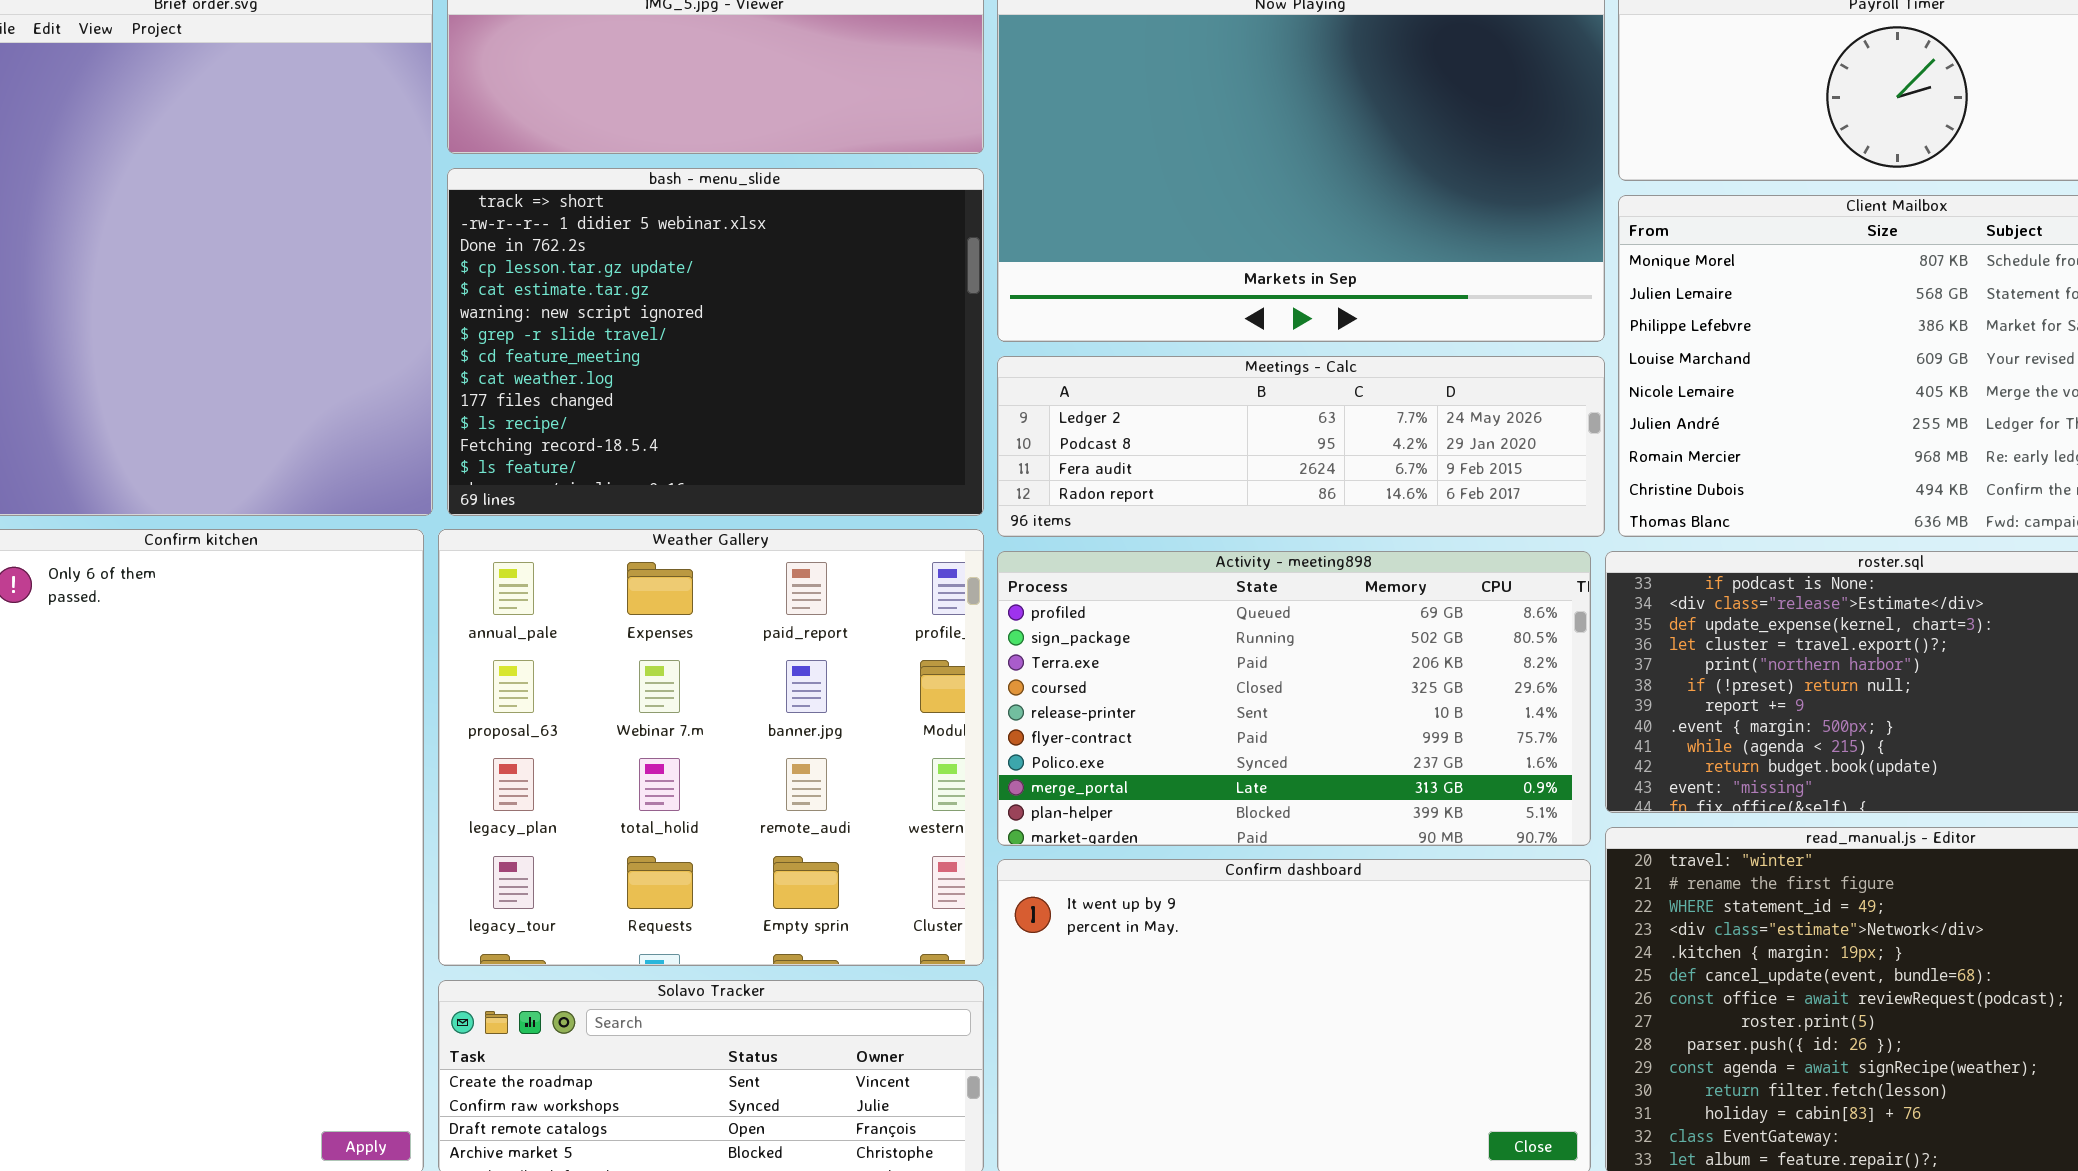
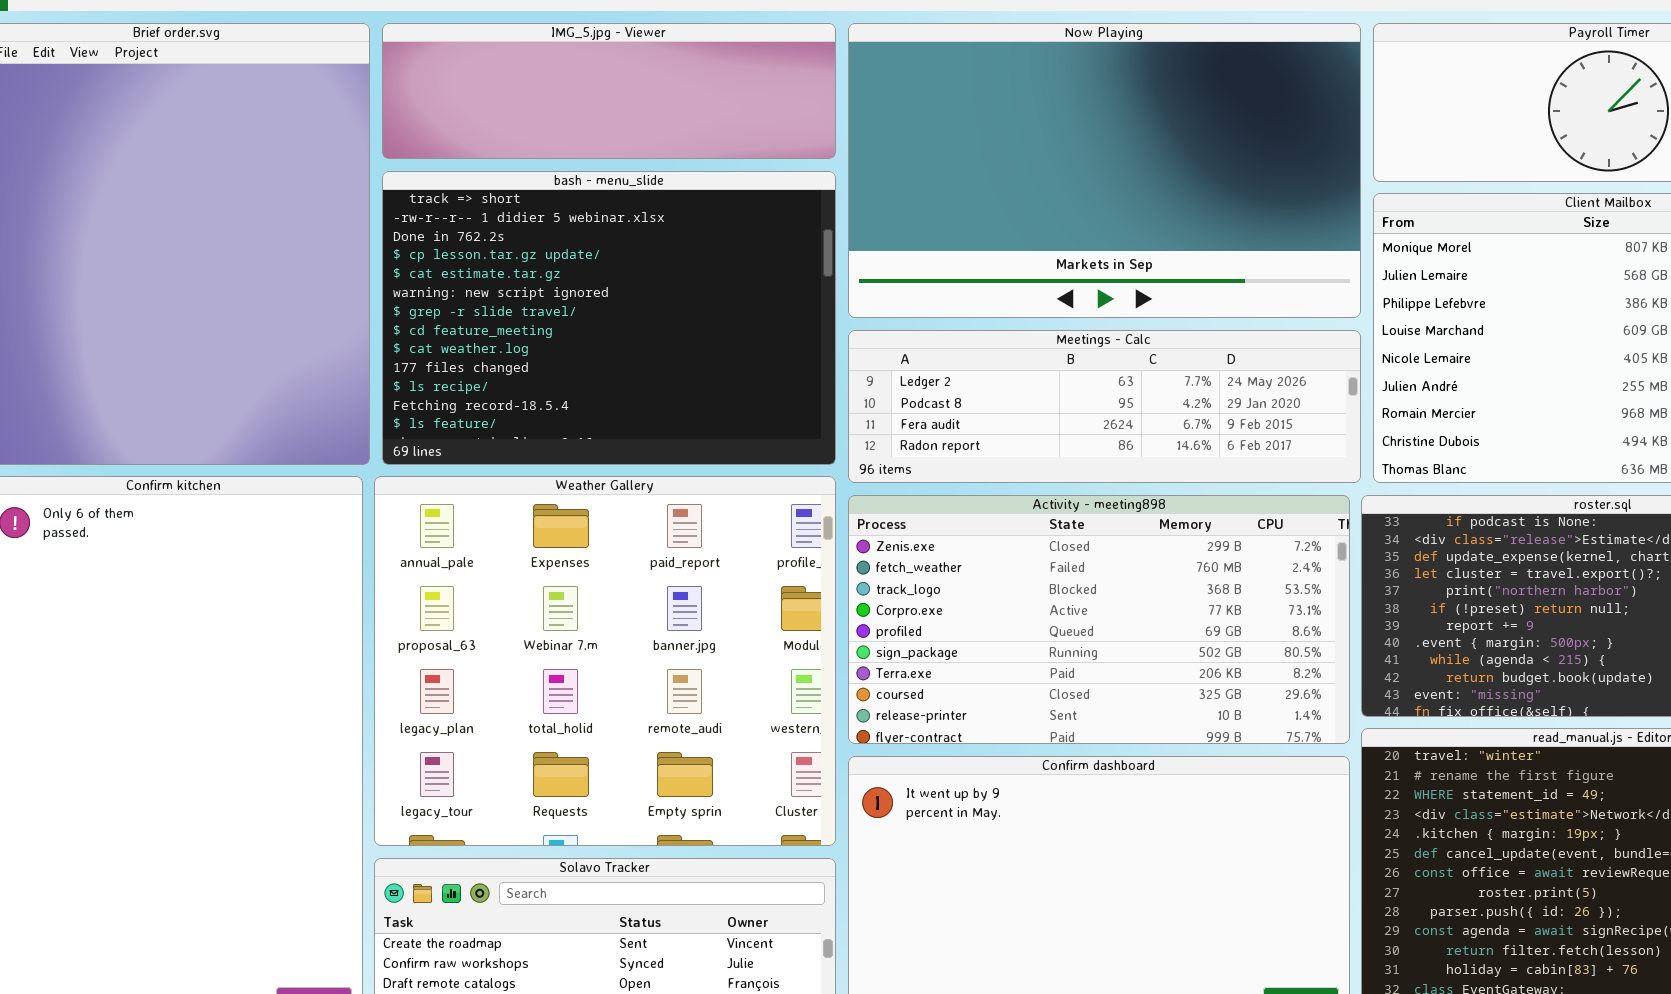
Activity - meeting898: [997,551,1591,846] -> [848,495,1350,744], scrolled up 4 rows

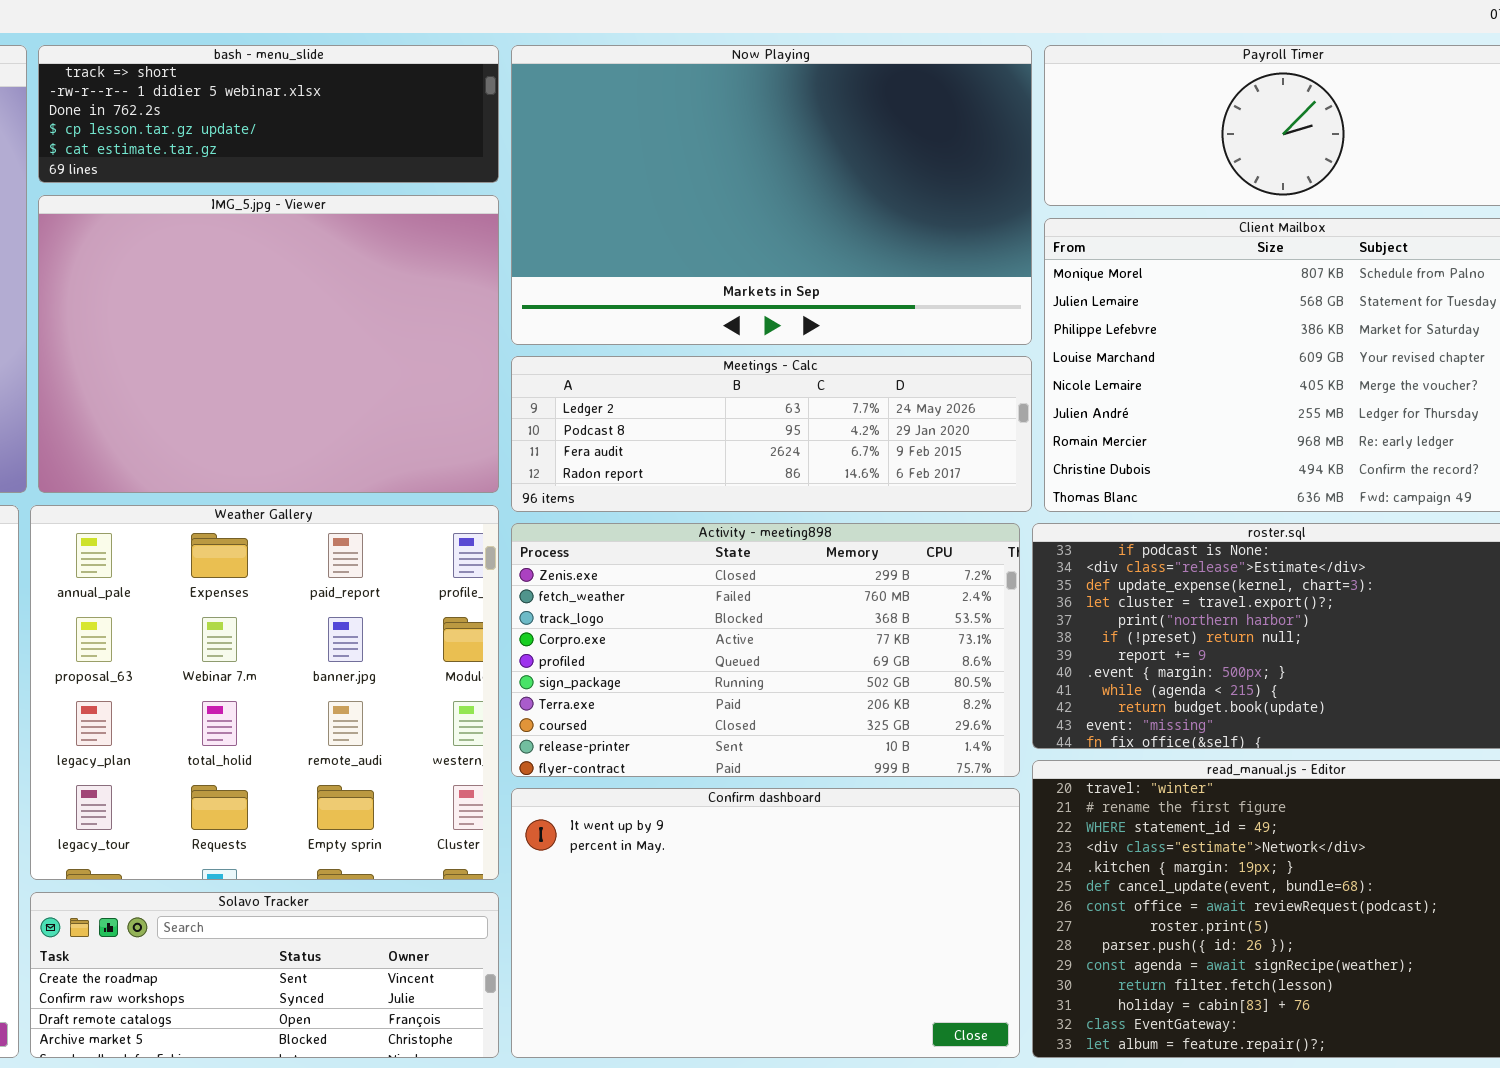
IMG_5.jpg - Viewer: [382,23,836,159] -> [38,195,499,493], moved, resized
bash - menu_slide: [382,171,836,465] -> [38,45,499,183], moved, resized

